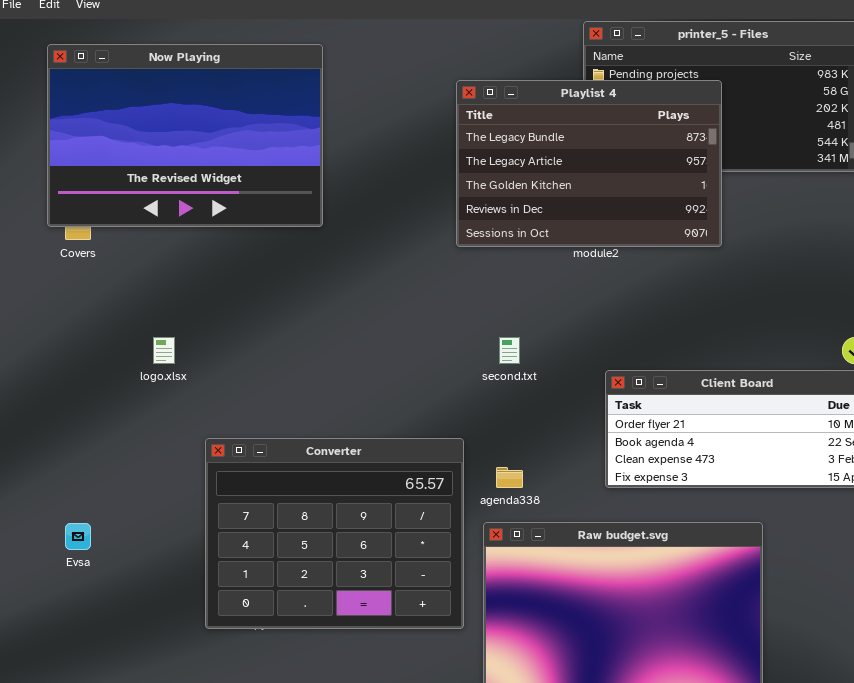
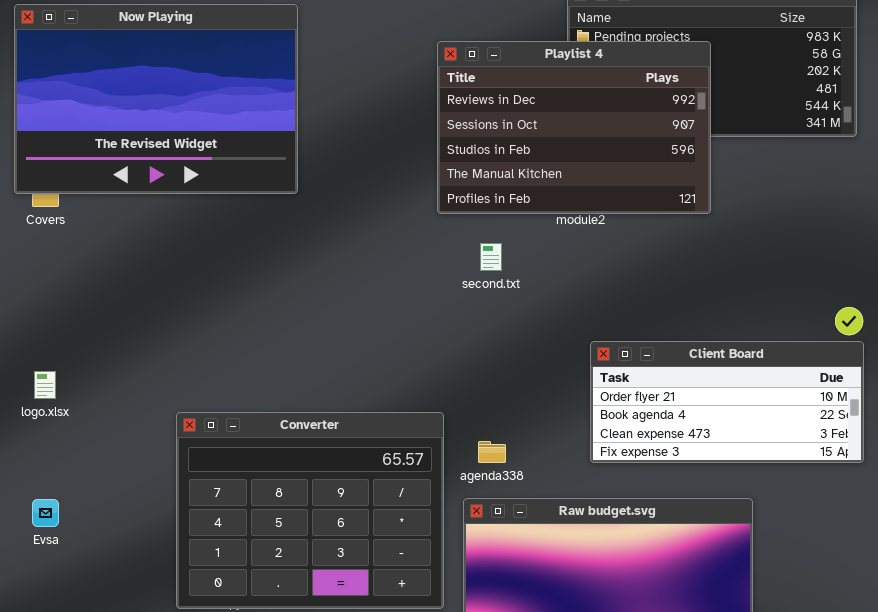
Playlist 4: [456,80,722,247] -> [437,41,711,214], scrolled down 3 rows
logo.xlsx: [153,337,175,364] -> [34,371,56,399], moved
second.txt: [499,337,520,364] -> [480,243,502,271], moved

